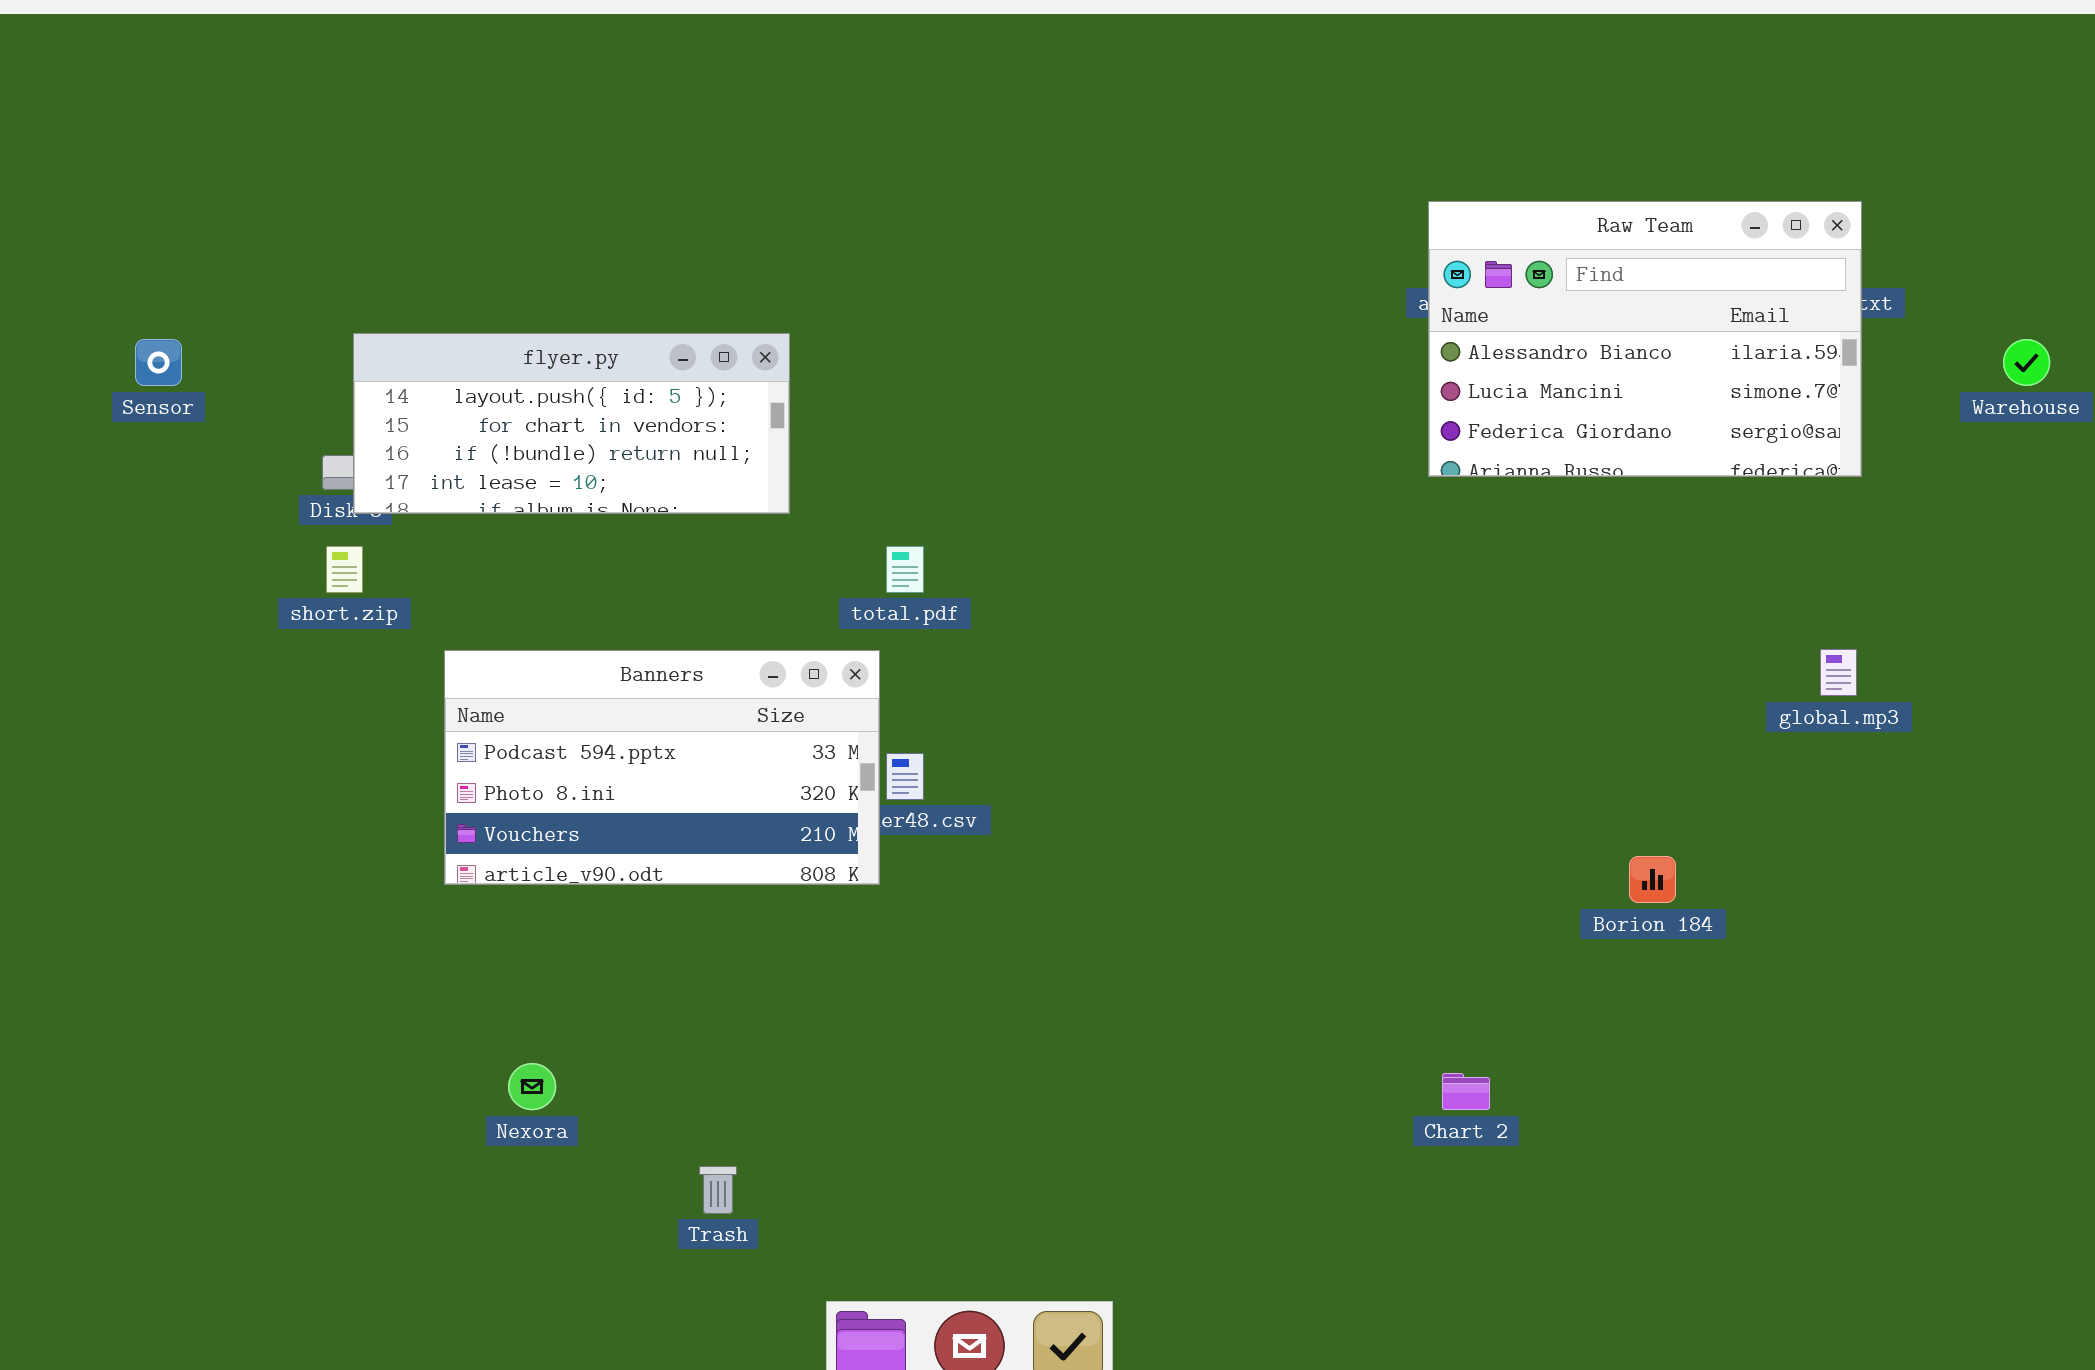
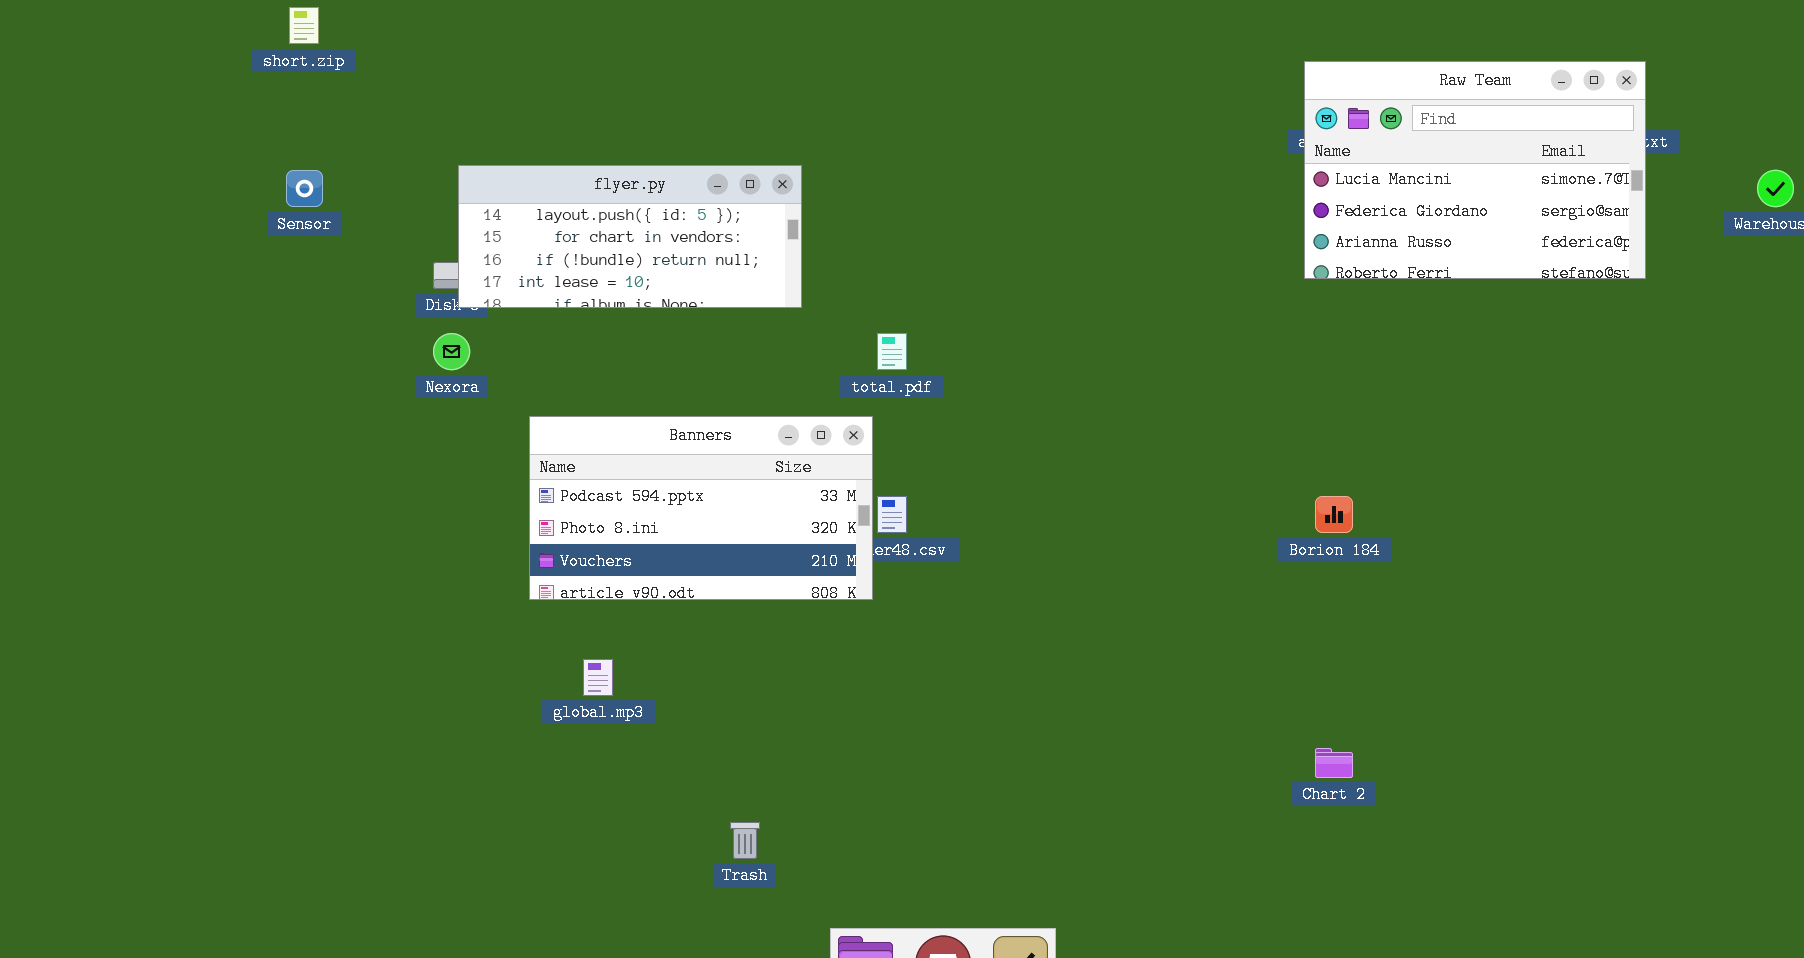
Raw Team: [1428,201,1862,477] -> [1304,61,1646,279], scrolled down 1 row
short.zip: [326,546,363,593] -> [289,7,319,44], moved
global.mp3: [1820,649,1857,696] -> [583,659,613,696], moved
Borion 184: [1629,856,1676,903] -> [1315,496,1353,533], moved
Nexora: [508,1063,556,1110] -> [433,333,470,370], moved

